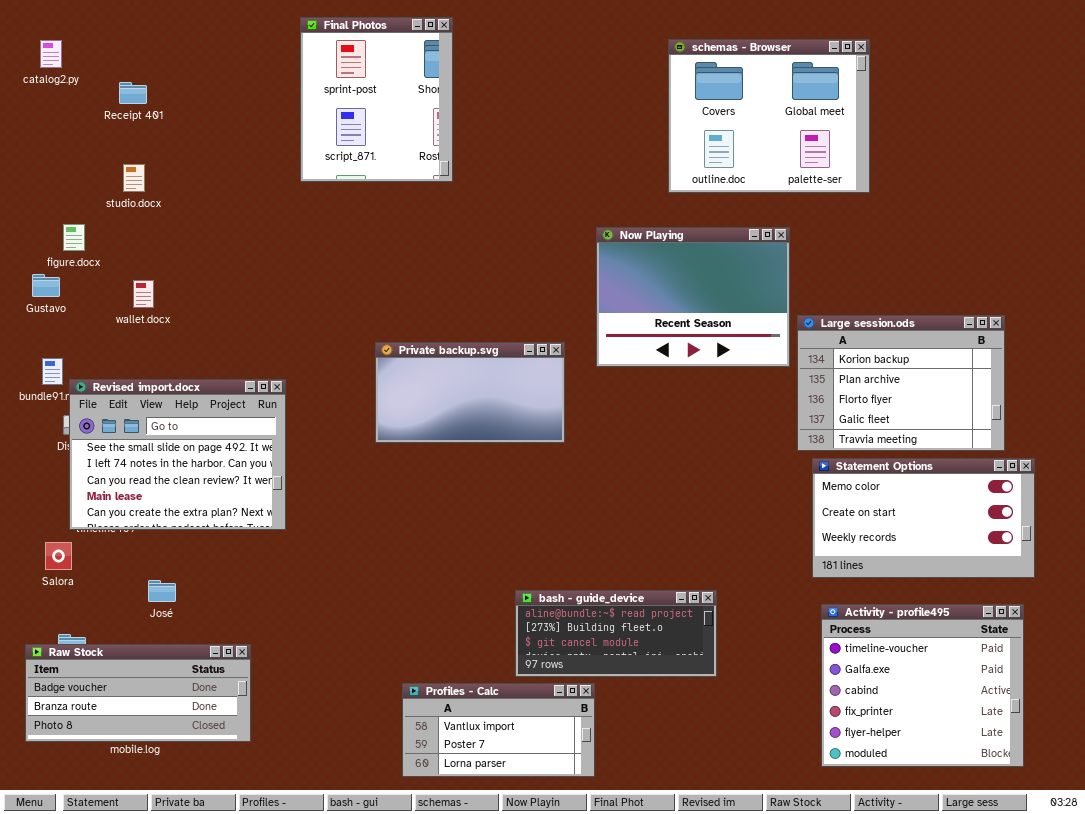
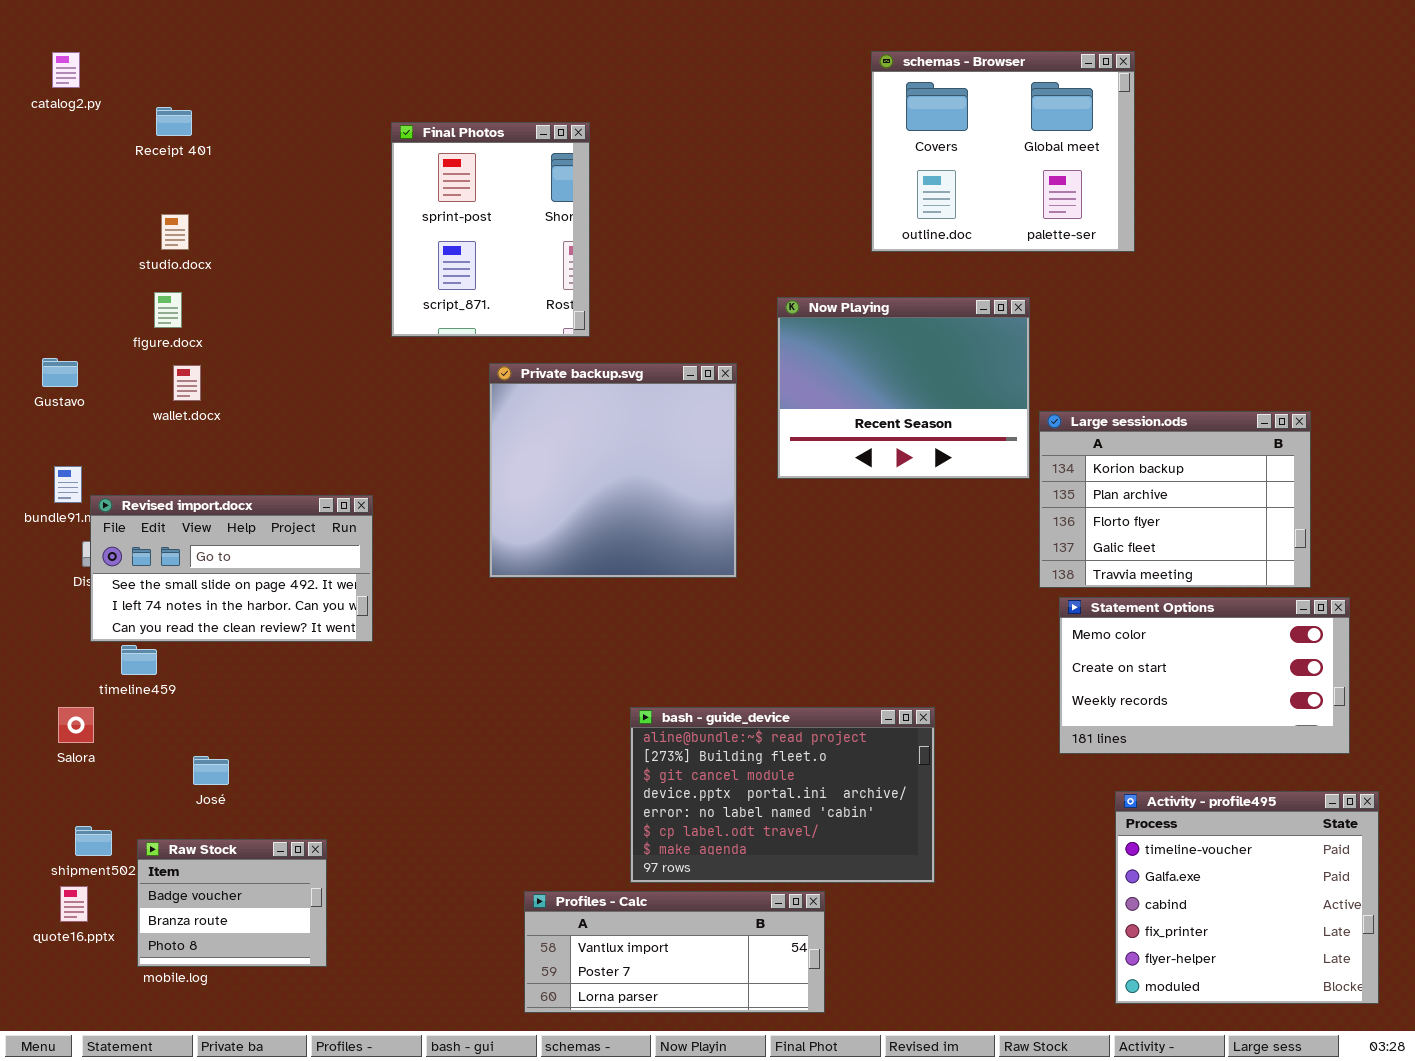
Final Photos: [300,17,453,182] -> [391,122,590,337], moved
figure.docx: [63,224,85,251] -> [154,292,182,328], moved
Private backup.svg: [375,342,565,443] -> [489,363,737,578], resized
Revised import.docx: [69,379,286,530] -> [90,495,373,642], resized
bash - guide_device: [515,590,717,677] -> [630,707,935,883], resized
Activity - profile495: [821,604,1024,767] -> [1115,791,1379,1004], moved
Raw Stock: [25,644,251,742] -> [137,839,327,967], resized
Profiles - Calc: [402,683,595,777] -> [524,891,825,1013], resized

